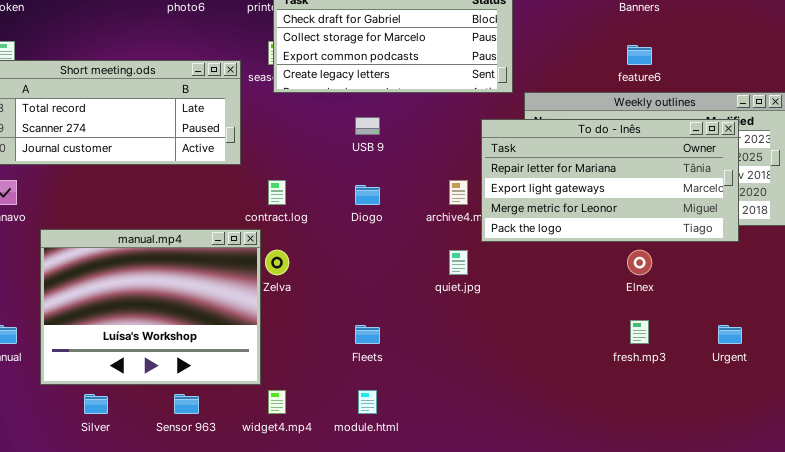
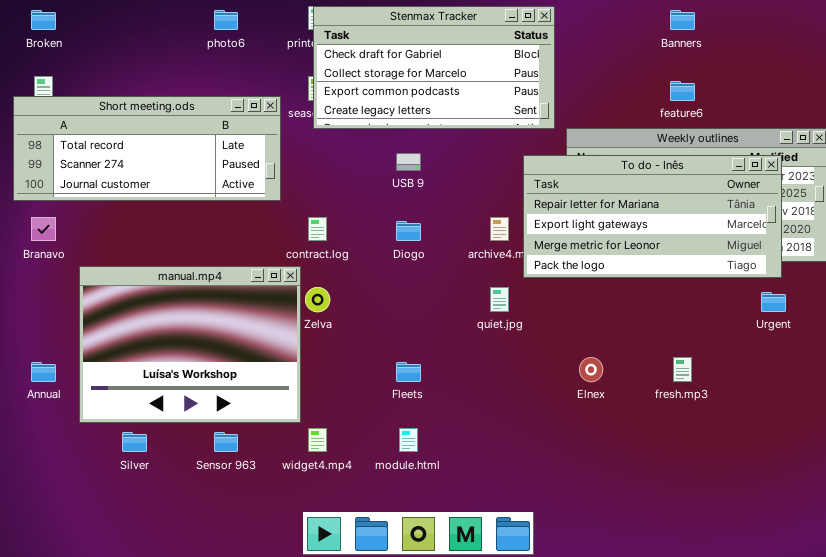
Elnex: [627,250,652,275] -> [579,357,603,382], moved
Urgent: [718,325,742,344] -> [761,292,786,312], moved

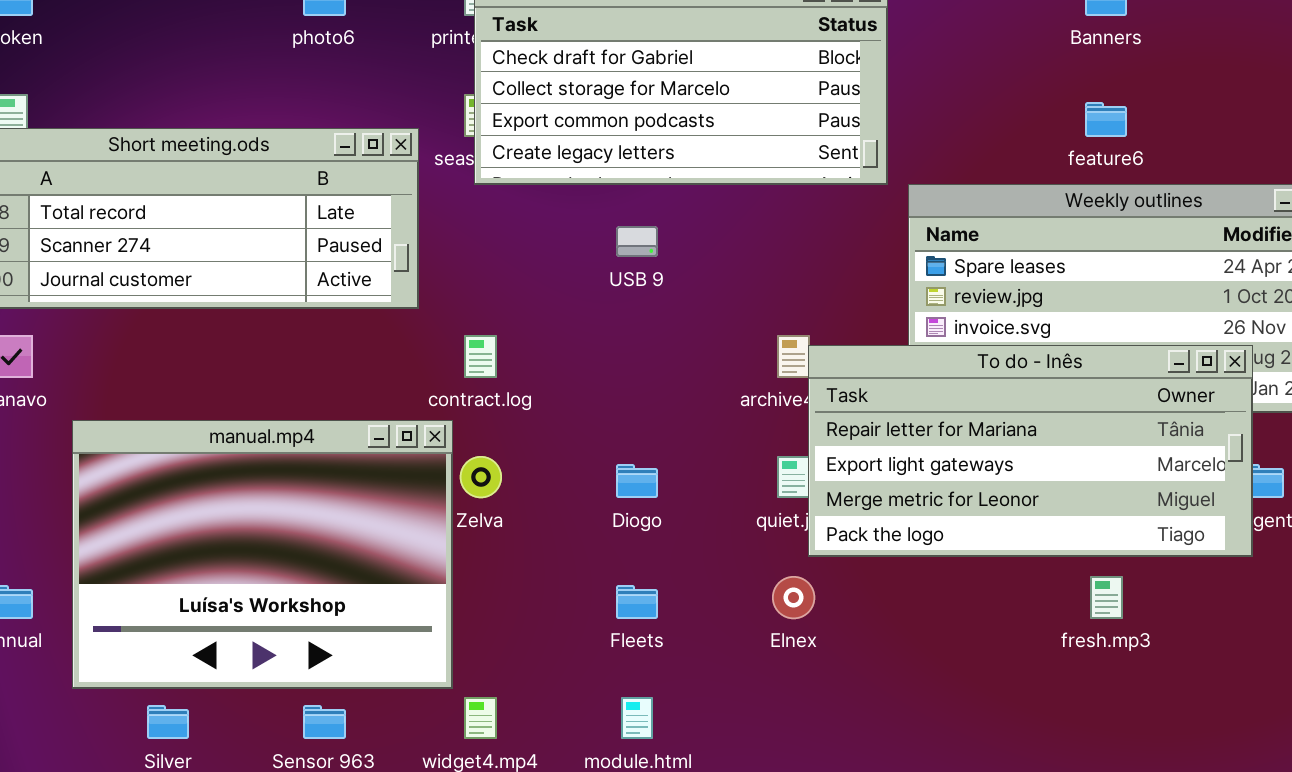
To do - Inês: [523,155,782,278] -> [808,345,1253,557], moved
Diogo: [396,221,421,241] -> [616,464,658,498], moved
Elnex: [579,357,603,382] -> [772,576,815,619], moved

